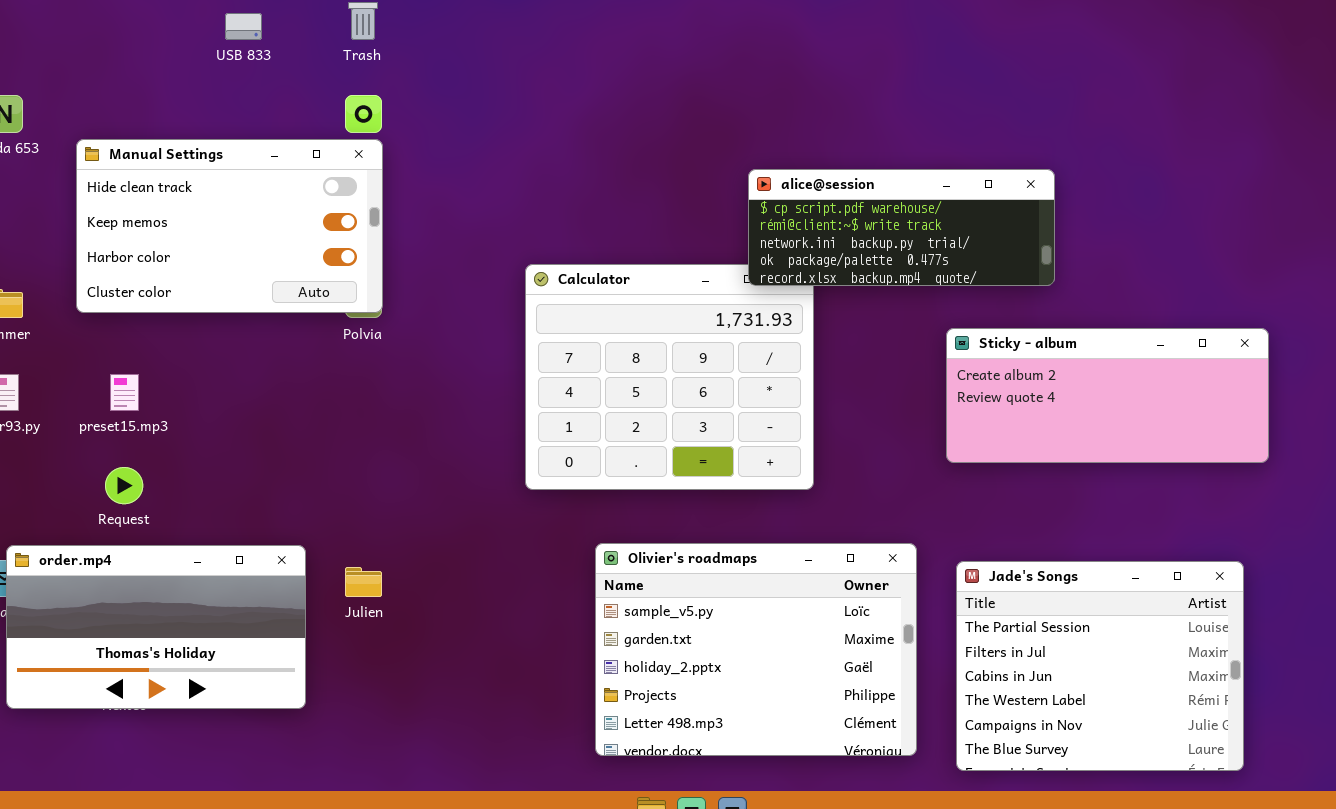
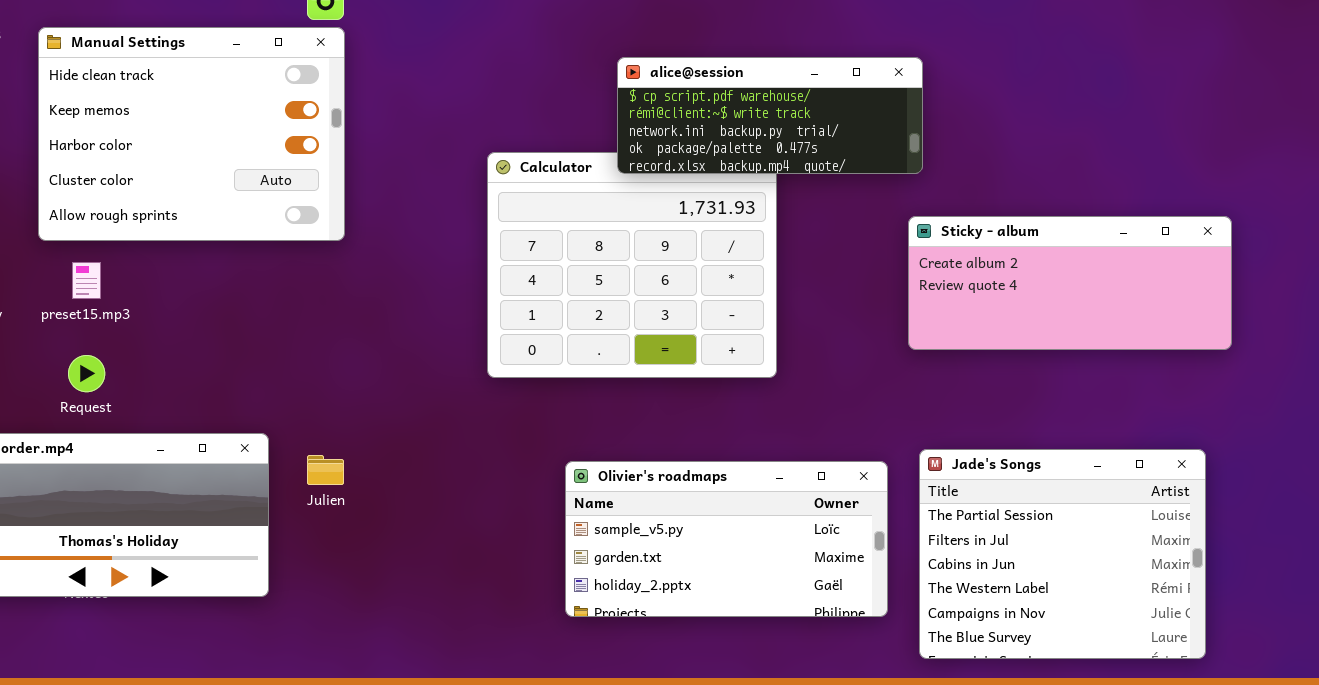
Manual Settings: [76,139,383,313] -> [38,27,345,241], resized
alice@session: [748,169,1055,286] -> [617,57,923,174], moved
Olivier's roadmaps: [595,543,917,756] -> [565,461,888,617], moved, resized

